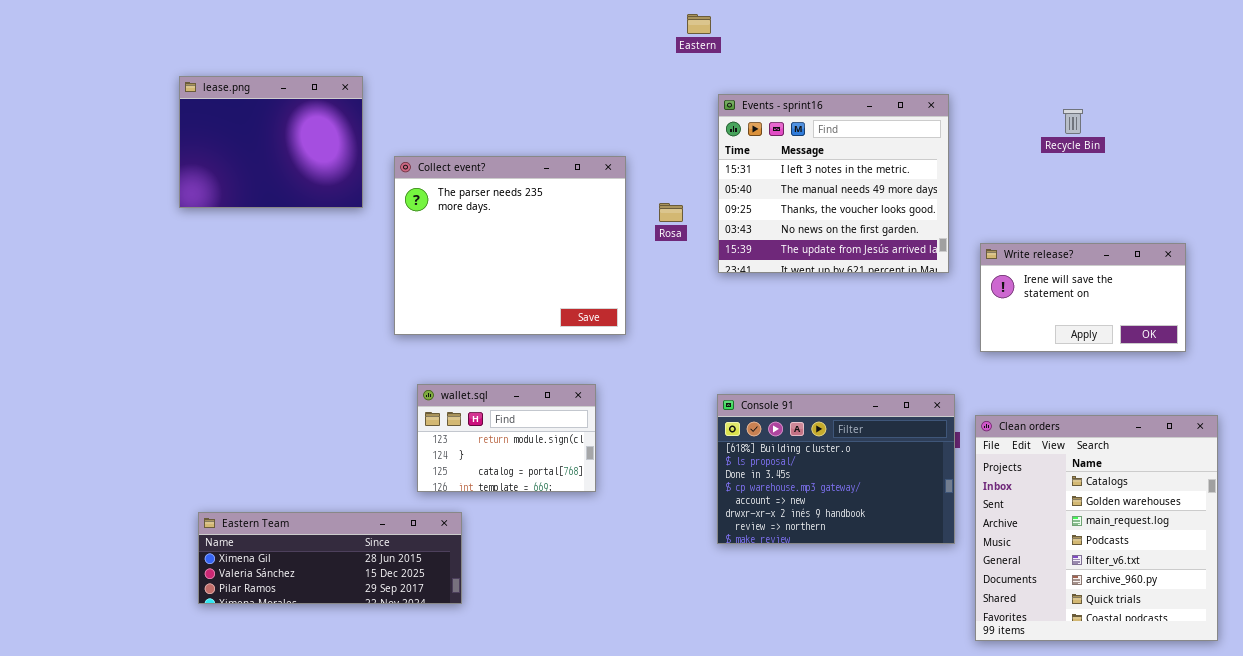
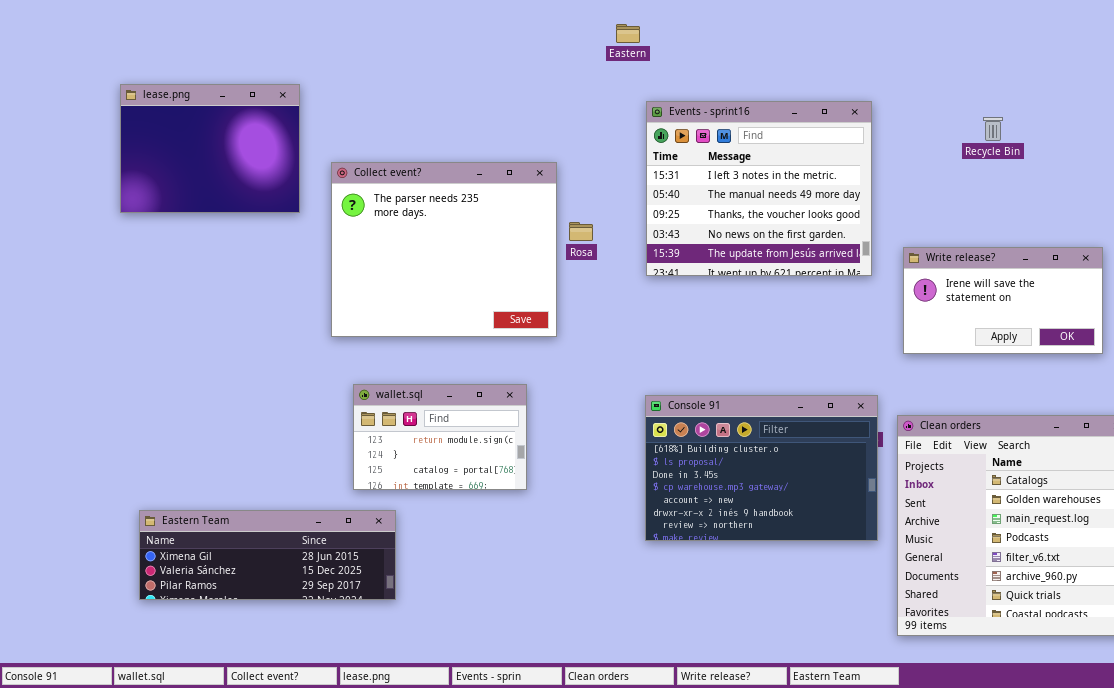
Rosa: [659,203,683,222] -> [569,222,593,241], moved

